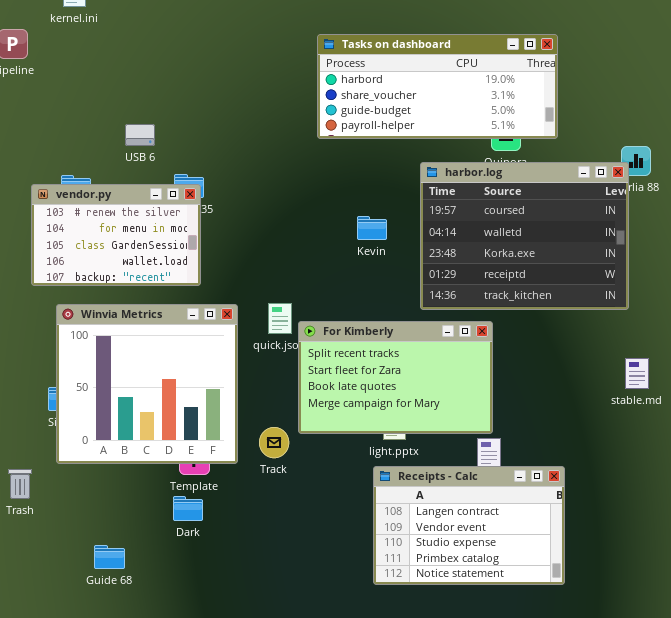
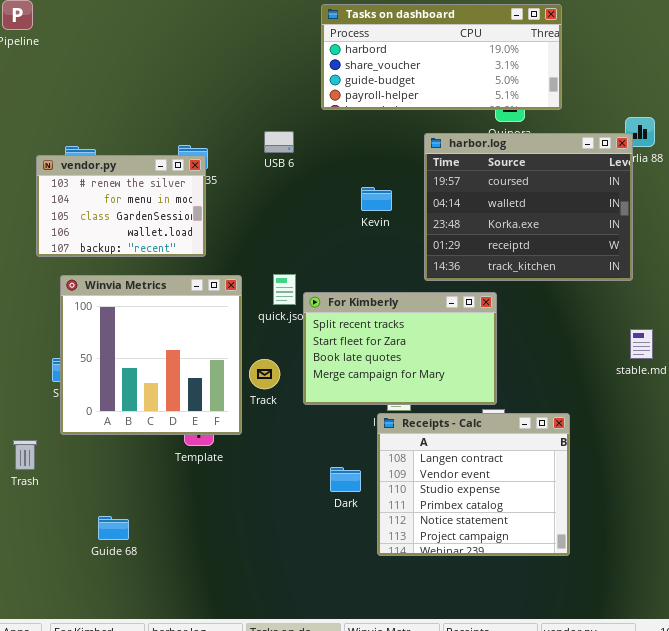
USB 6: [125,124,155,146] -> [264,131,294,153], moved
Track: [259,427,289,458] -> [249,359,280,389], moved
Receipts - Calc: [373,466,565,585] -> [377,413,570,556], resized
Dark: [173,496,203,521] -> [330,467,361,492], moved

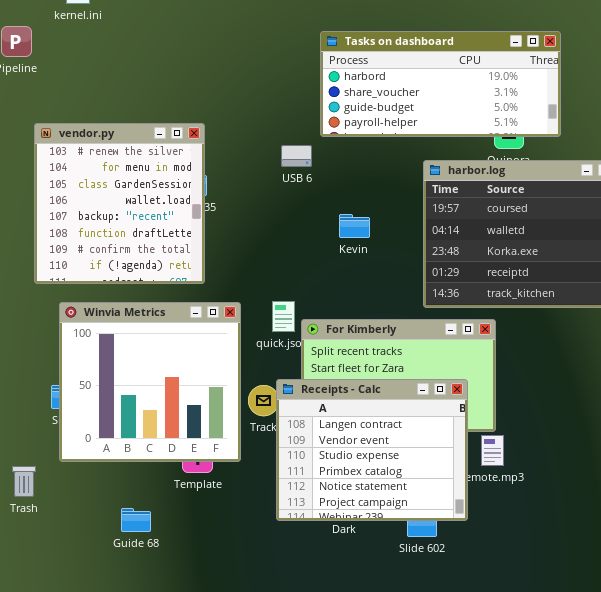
USB 6: [264,131,294,153] -> [281,145,312,167], moved
vendor.py: [36,155,206,257] -> [34,123,205,284], resized
Kevin: [361,187,392,211] -> [339,214,370,238], moved
Receipts - Calc: [377,413,570,556] -> [276,379,468,521], moved
Guide 68: [98,516,129,540] -> [121,508,151,532], moved

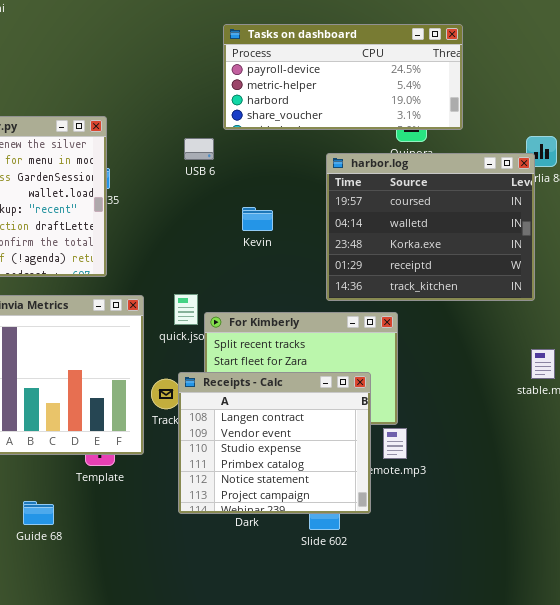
Tasks on dashboard: [320,31,561,137] -> [223,24,463,130], scrolled up 2 rows

